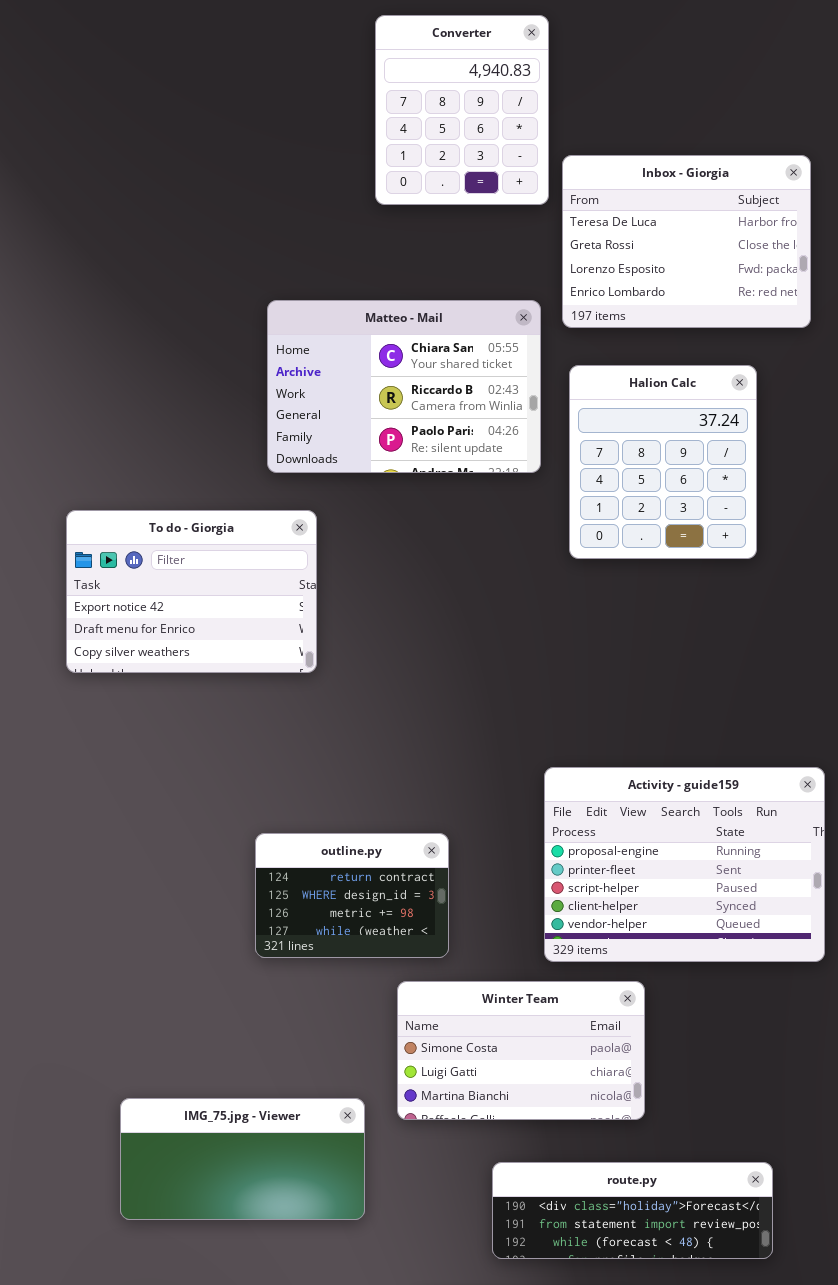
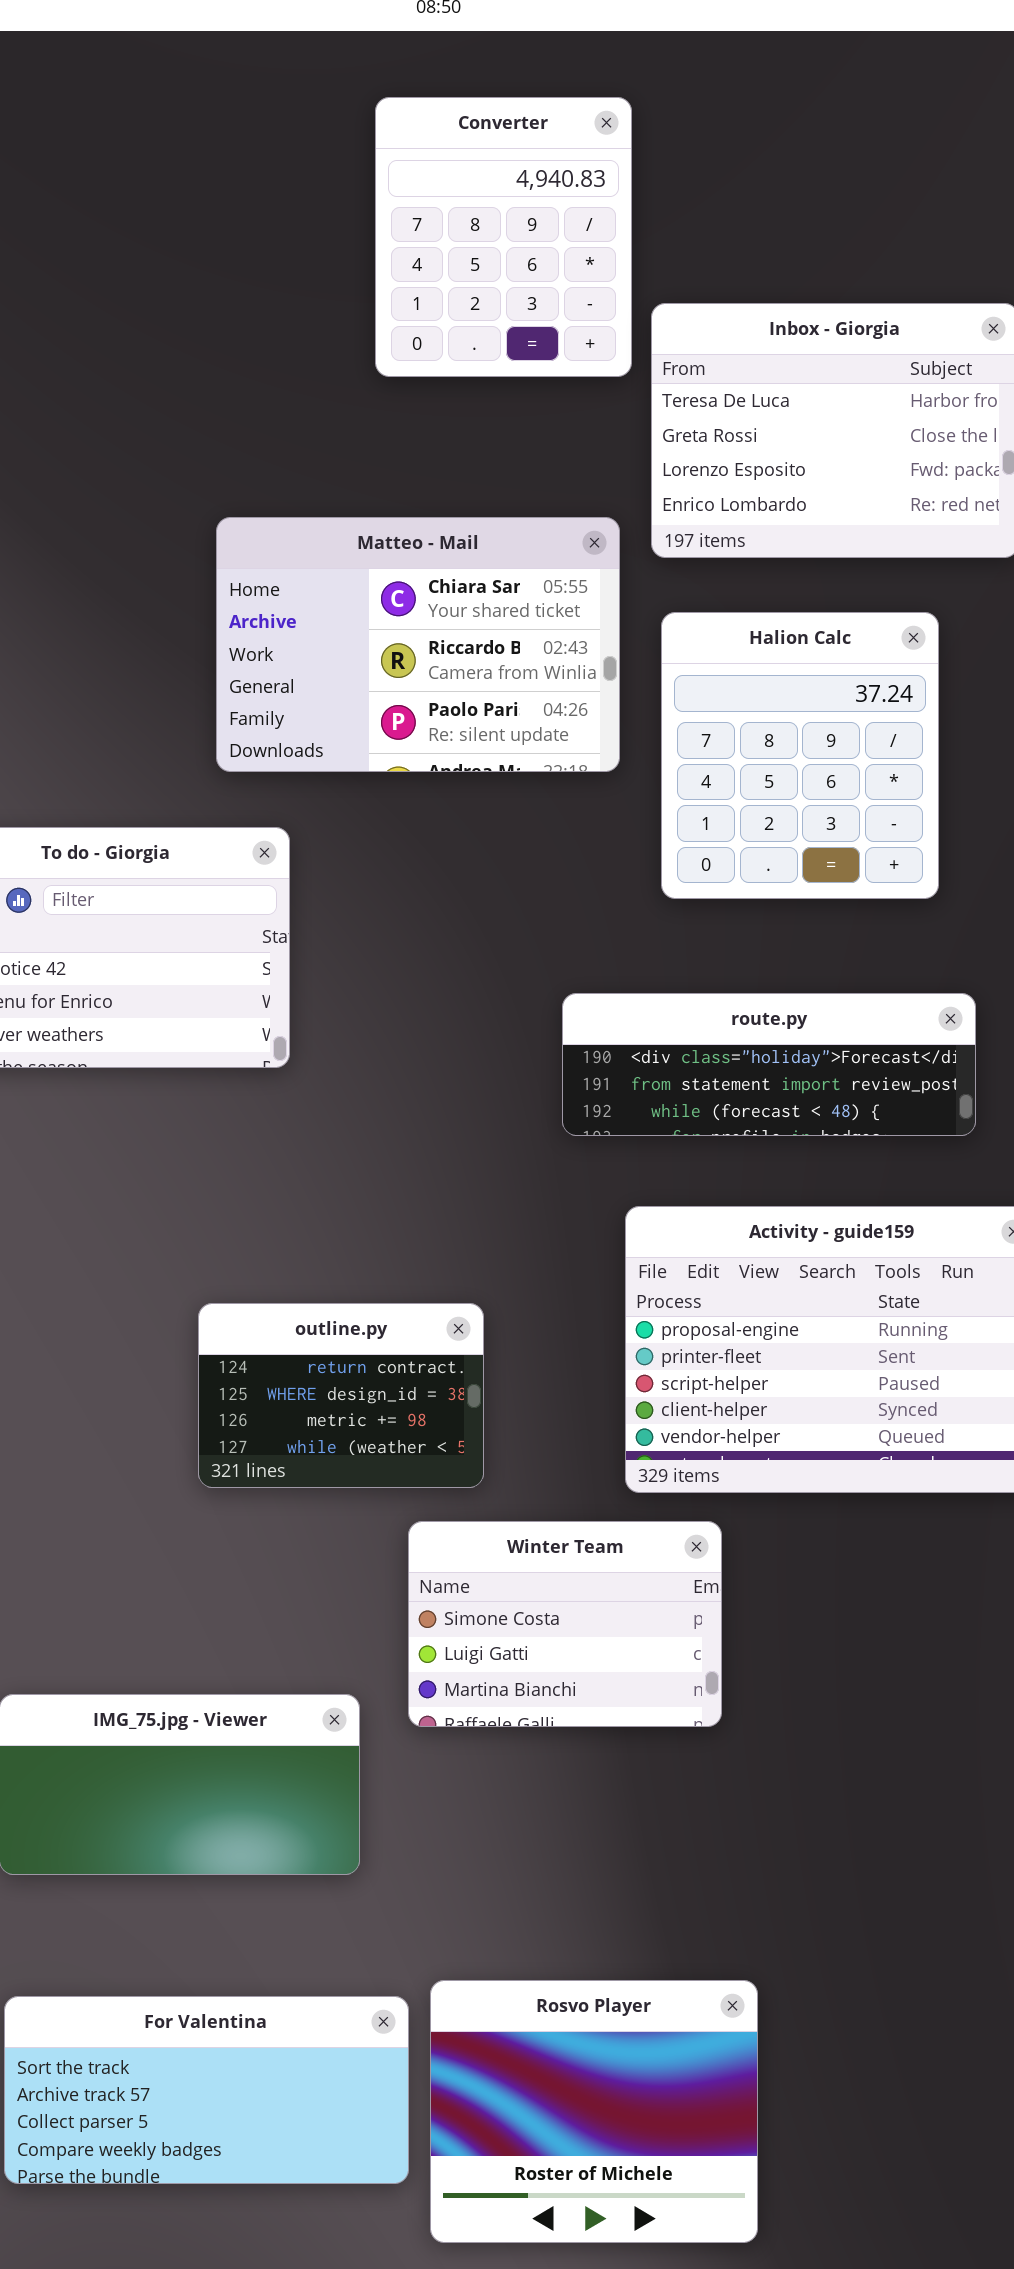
Winter Team: [397,981,645,1120] -> [408,1521,722,1727], resized
route.py: [492,1162,773,1259] -> [562,993,976,1136], moved

